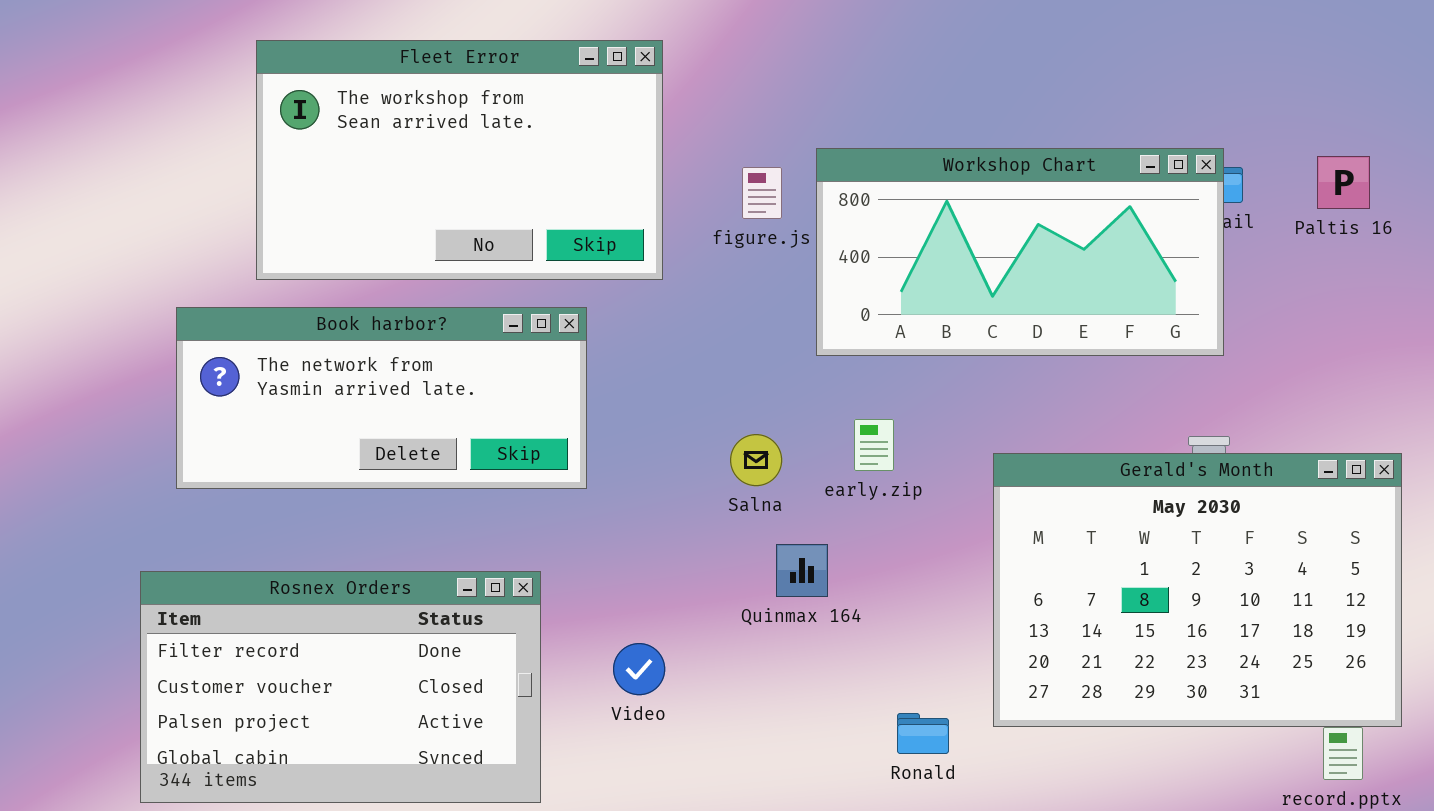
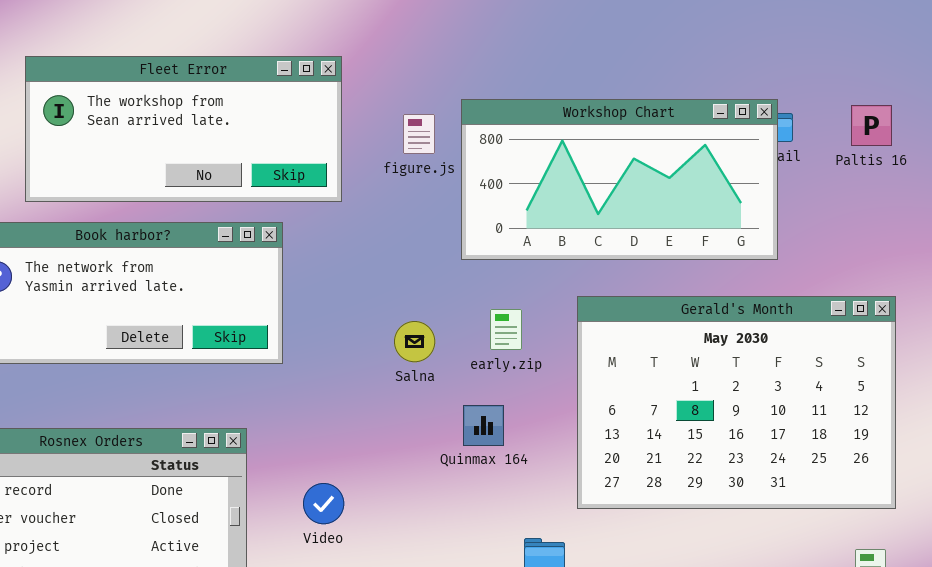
Fleet Error: [256,40,663,280] -> [25,56,342,202], resized
Gerald's Month: [993,453,1402,727] -> [577,296,896,509], moved
Quinmax 164: [776,544,828,597] -> [463,405,504,446], moved

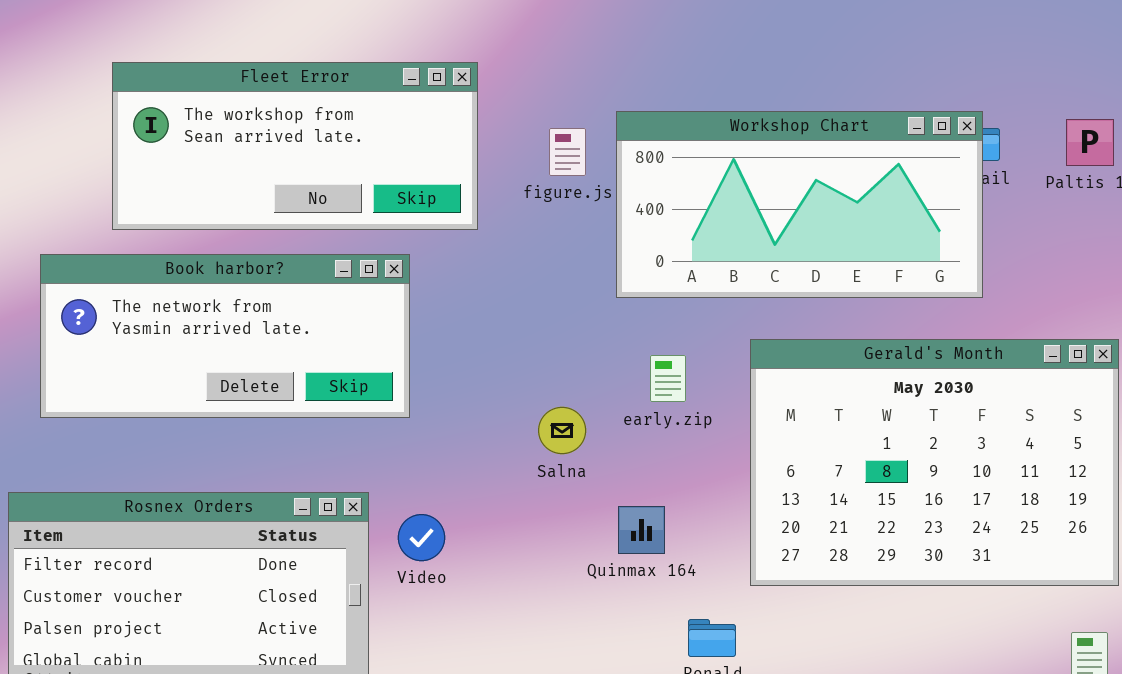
Salna: [394,321,435,362] -> [538,407,586,454], moved
Quinmax 164: [463,405,504,446] -> [618,506,665,554], moved
Video: [303,483,344,524] -> [398,514,445,561], moved

